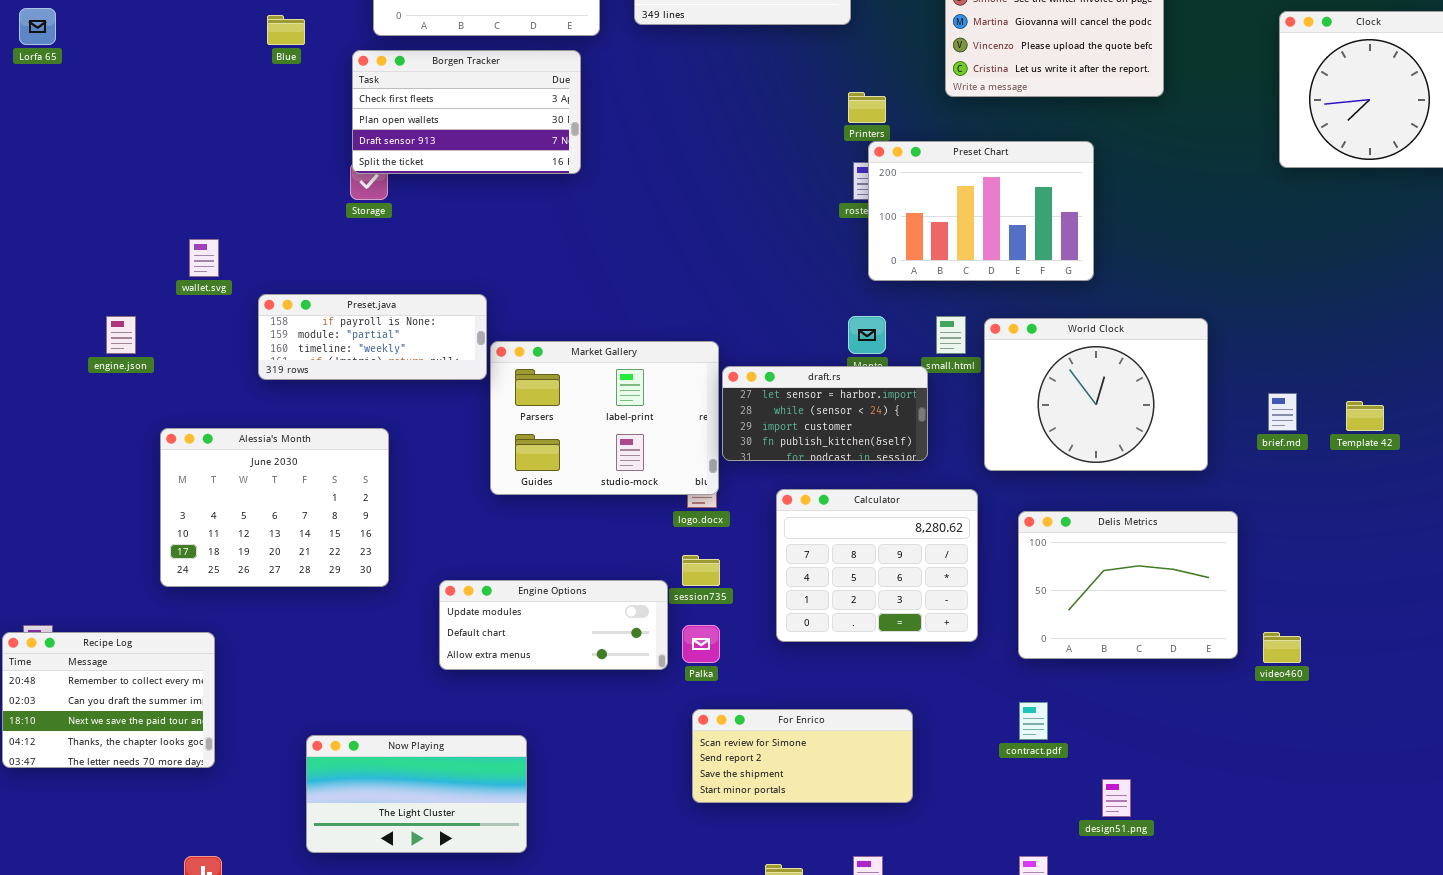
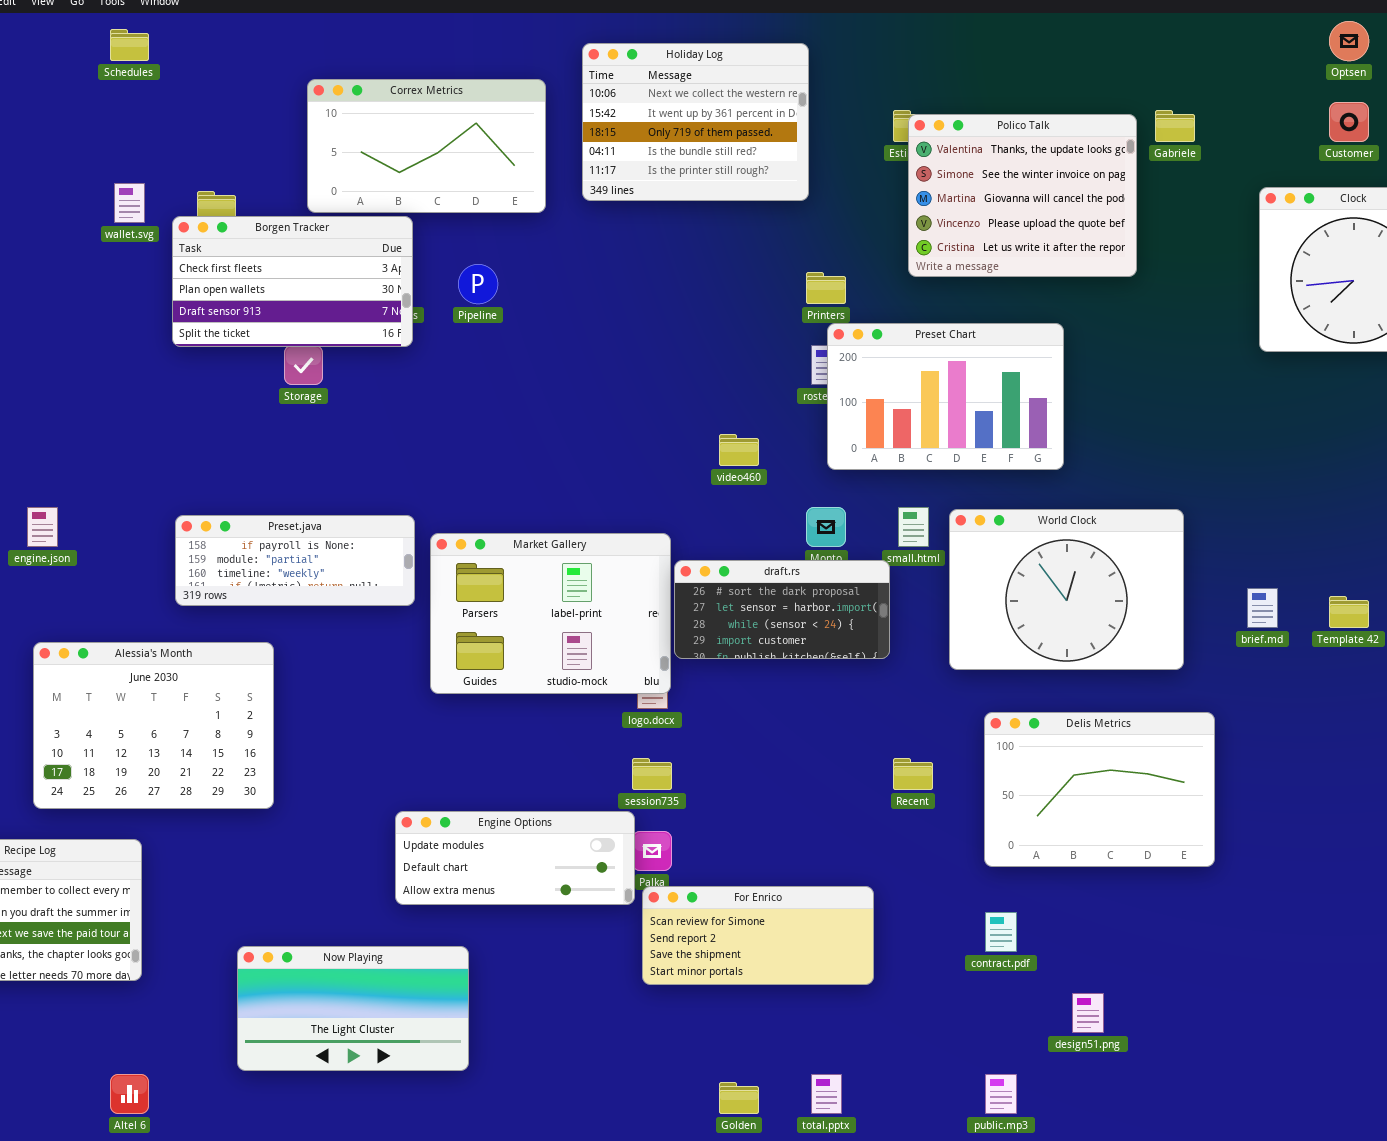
Borgen Tracker: [352,50,581,174] -> [172,216,413,347], moved
wallet.svg: [189,239,219,277] -> [114,183,145,223], moved
Preset.java: [258,294,487,380] -> [175,515,415,606], moved
draft.rs: [722,366,928,461] -> [674,560,890,659], scrolled up 1 row
Alessia's Month: [160,428,389,587] -> [33,642,274,809], moved
Calculator: [776,489,978,642] -> none, closed
Engine Options: [439,580,668,670] -> [395,811,635,905], moved
video460: [1263,632,1301,663] -> [719,434,759,466], moved
For Enrico: [692,709,913,803] -> [642,886,874,985], moved

